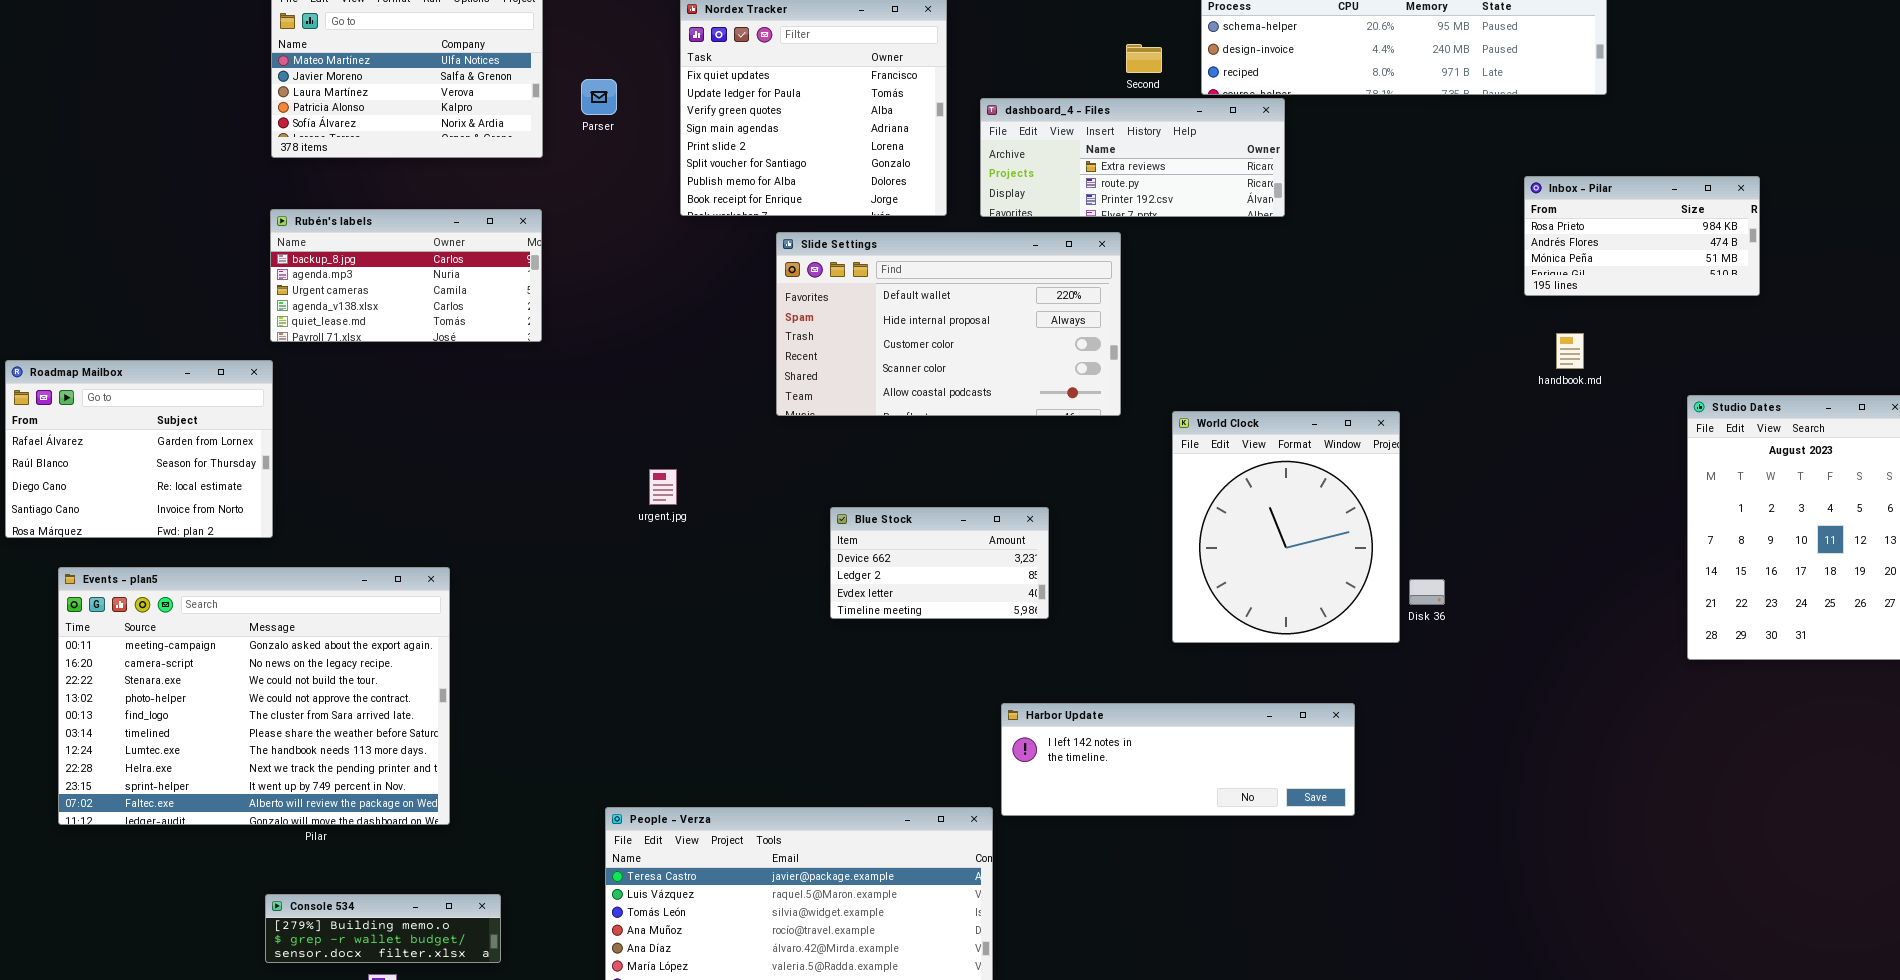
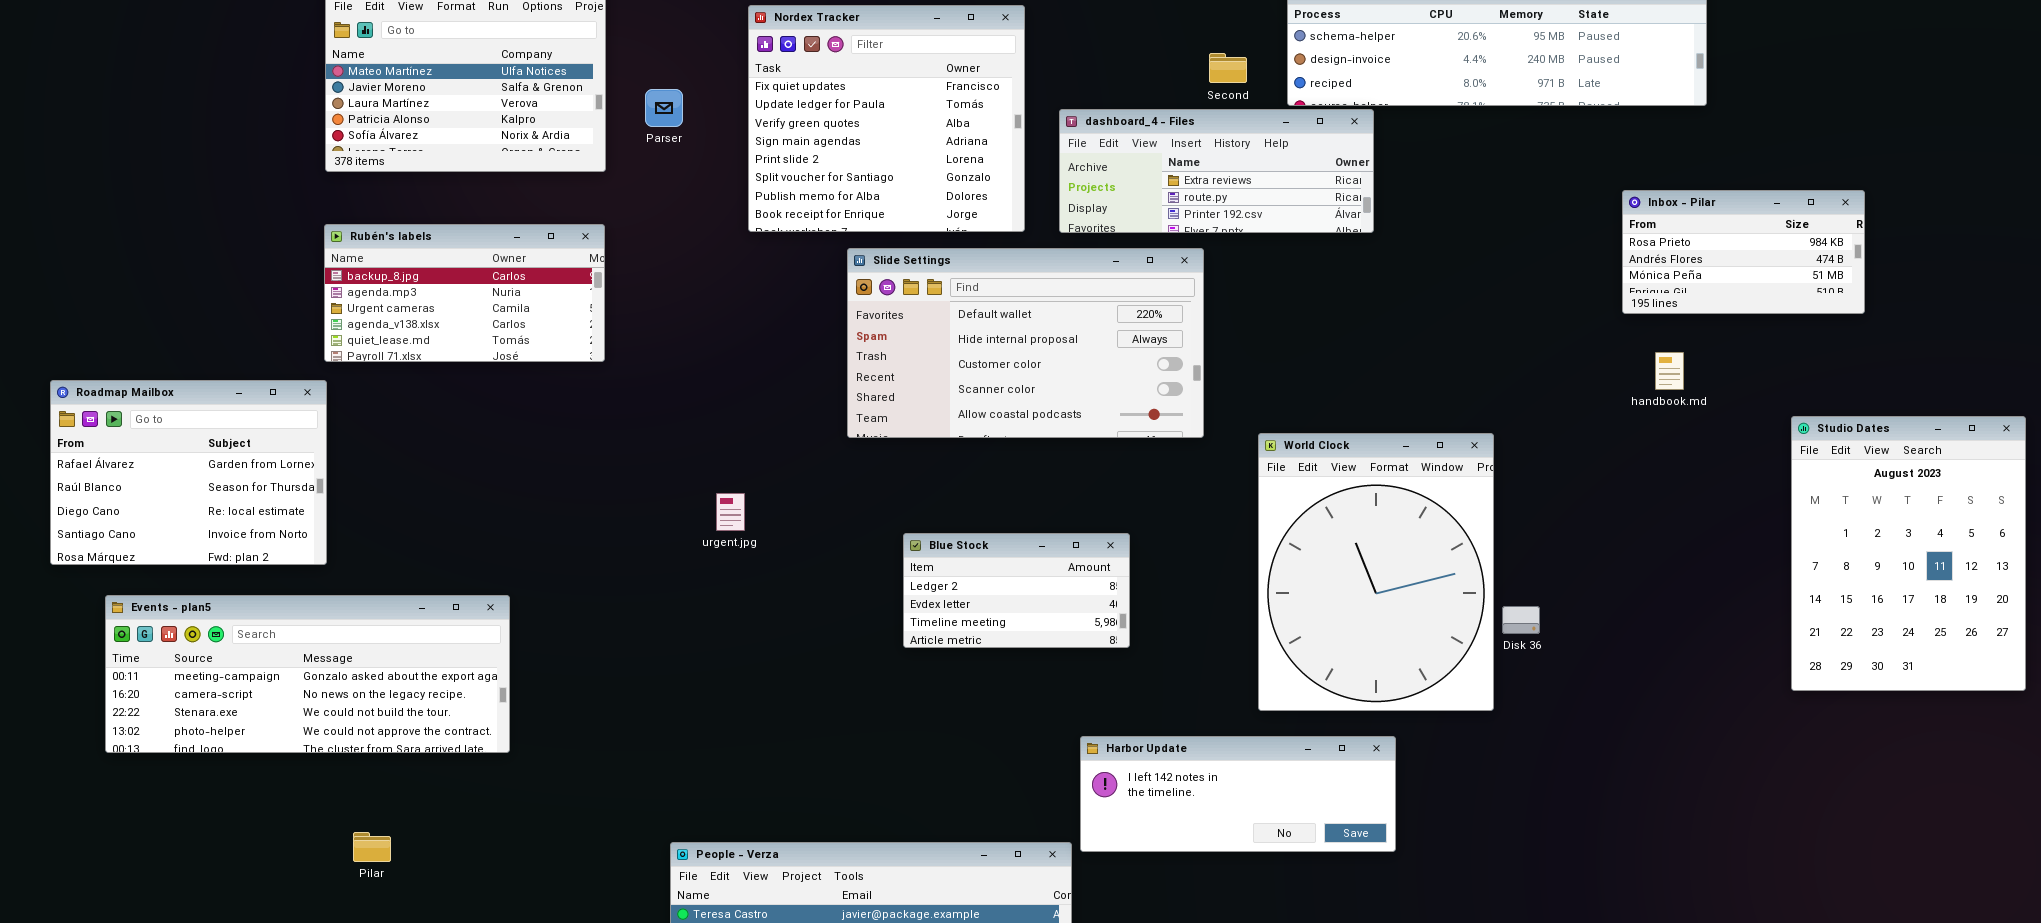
World Clock: [1172,411,1400,643] -> [1258,433,1494,711], resized
Blue Stock: [830,507,1049,619] -> [903,533,1130,648], scrolled down 1 row
Events - plan5: [58,567,450,825] -> [105,595,510,753], resized
Harbor Update: [1001,703,1355,816] -> [1080,736,1396,852], resized

